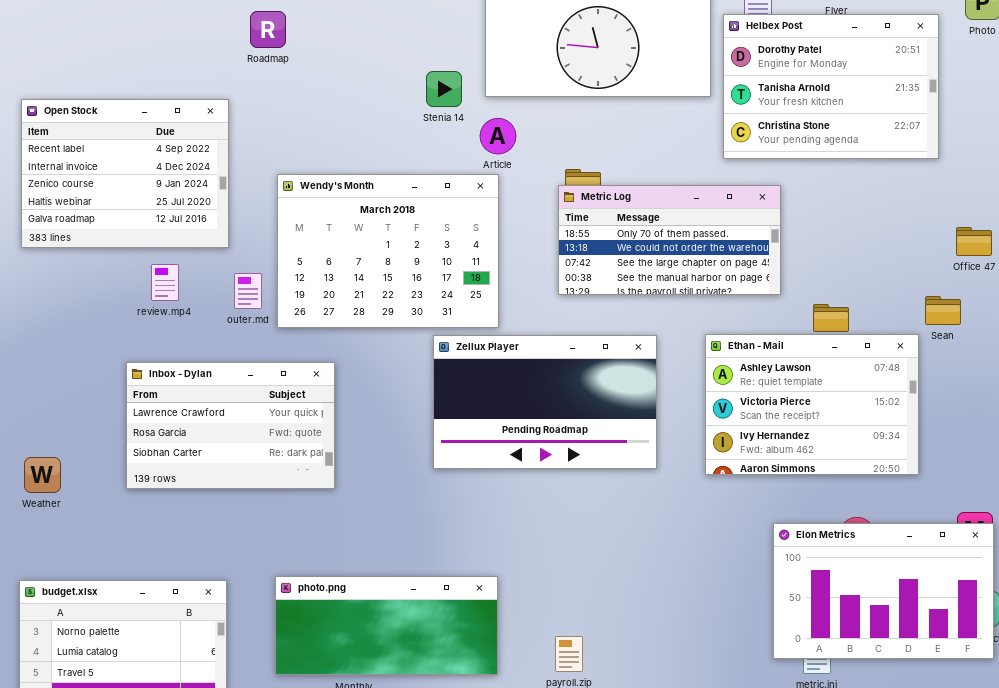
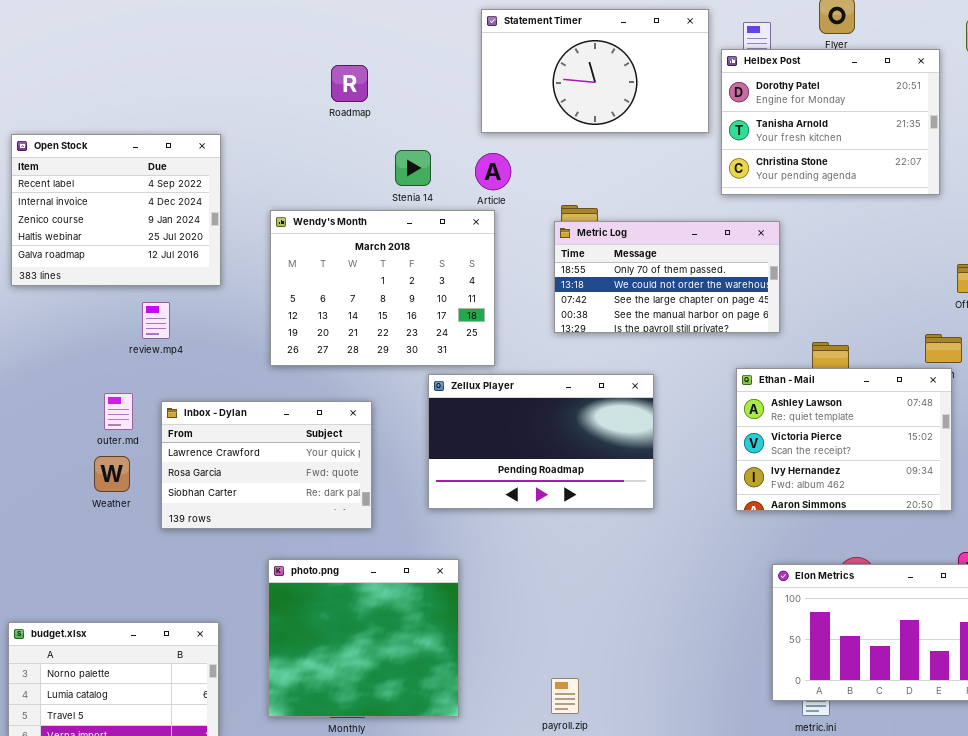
Roadmap: [250,11,286,48] -> [331,65,368,102], moved
Stenia 14: [426,71,462,107] -> [395,150,431,186], moved
outer.md: [234,273,262,309] -> [104,393,133,430], moved
Ethan - Mail: [705,334,919,475] -> [736,368,952,511], moved
Inbox - Dylan: [126,362,335,489] -> [161,401,372,529], moved
Weather: [24,457,61,493] -> [94,456,130,492], moved
photo.png: [275,576,498,675] -> [268,559,459,717], resized

